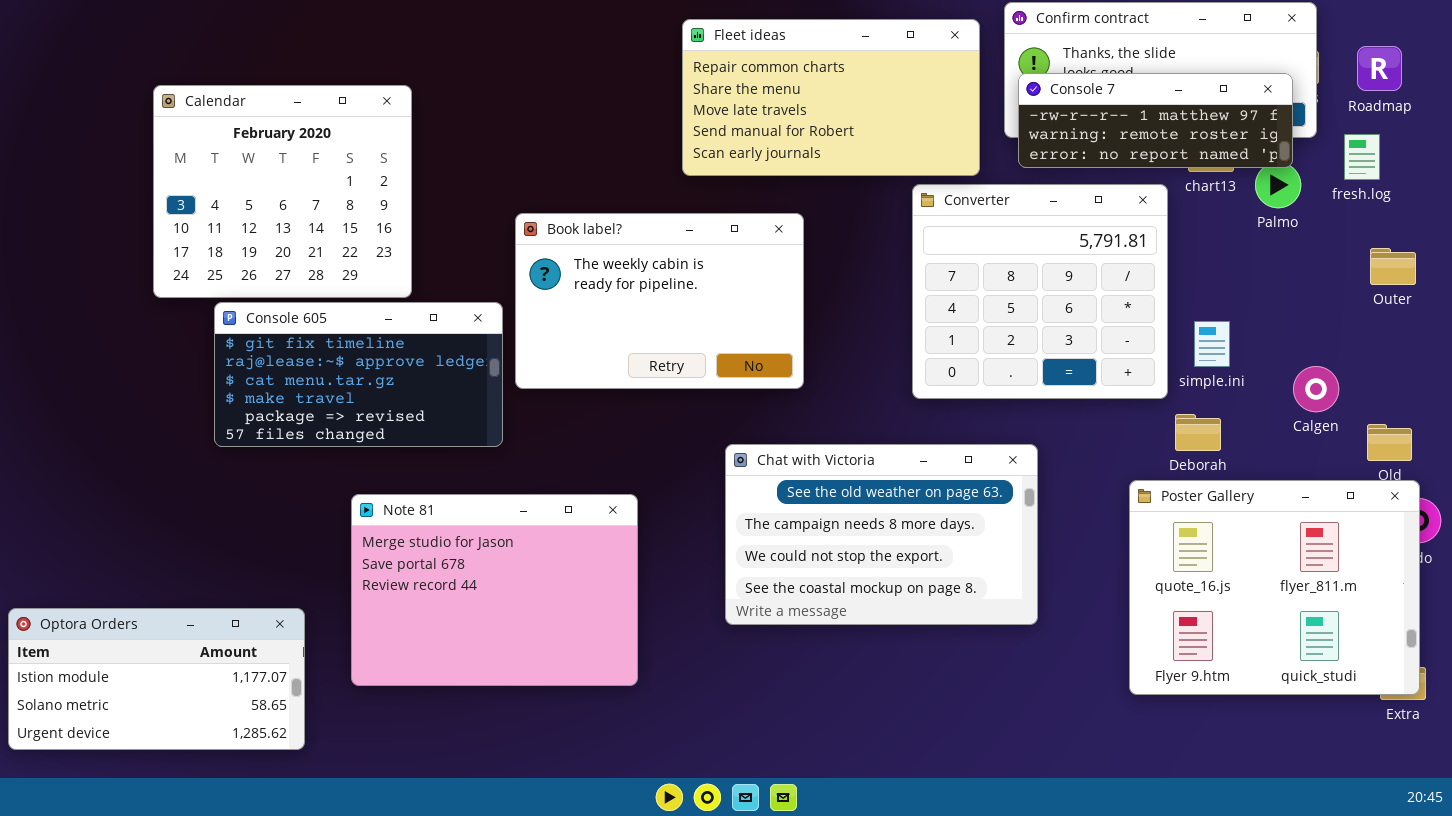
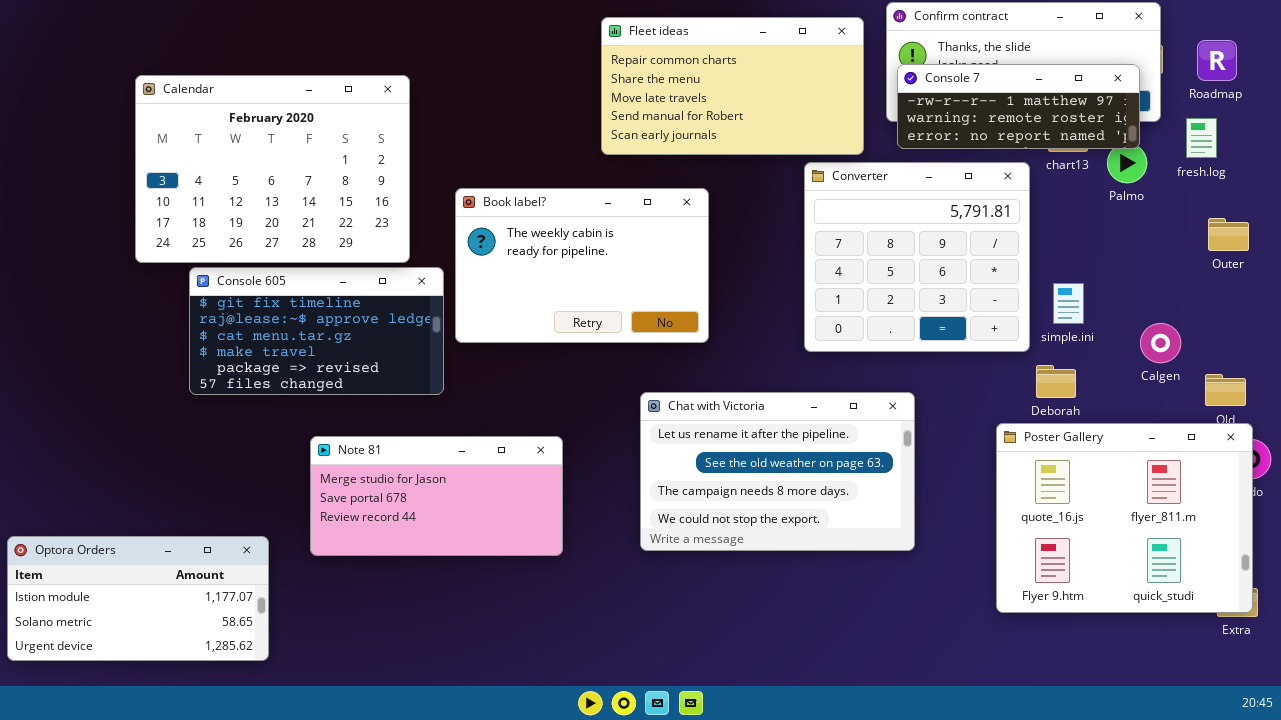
Calendar: [153,85,412,298] -> [135,75,410,263], resized
Chat with Victoria: [725,444,1038,625] -> [640,392,915,551], scrolled up 1 row
Note 81: [351,494,638,686] -> [310,436,563,556], resized

